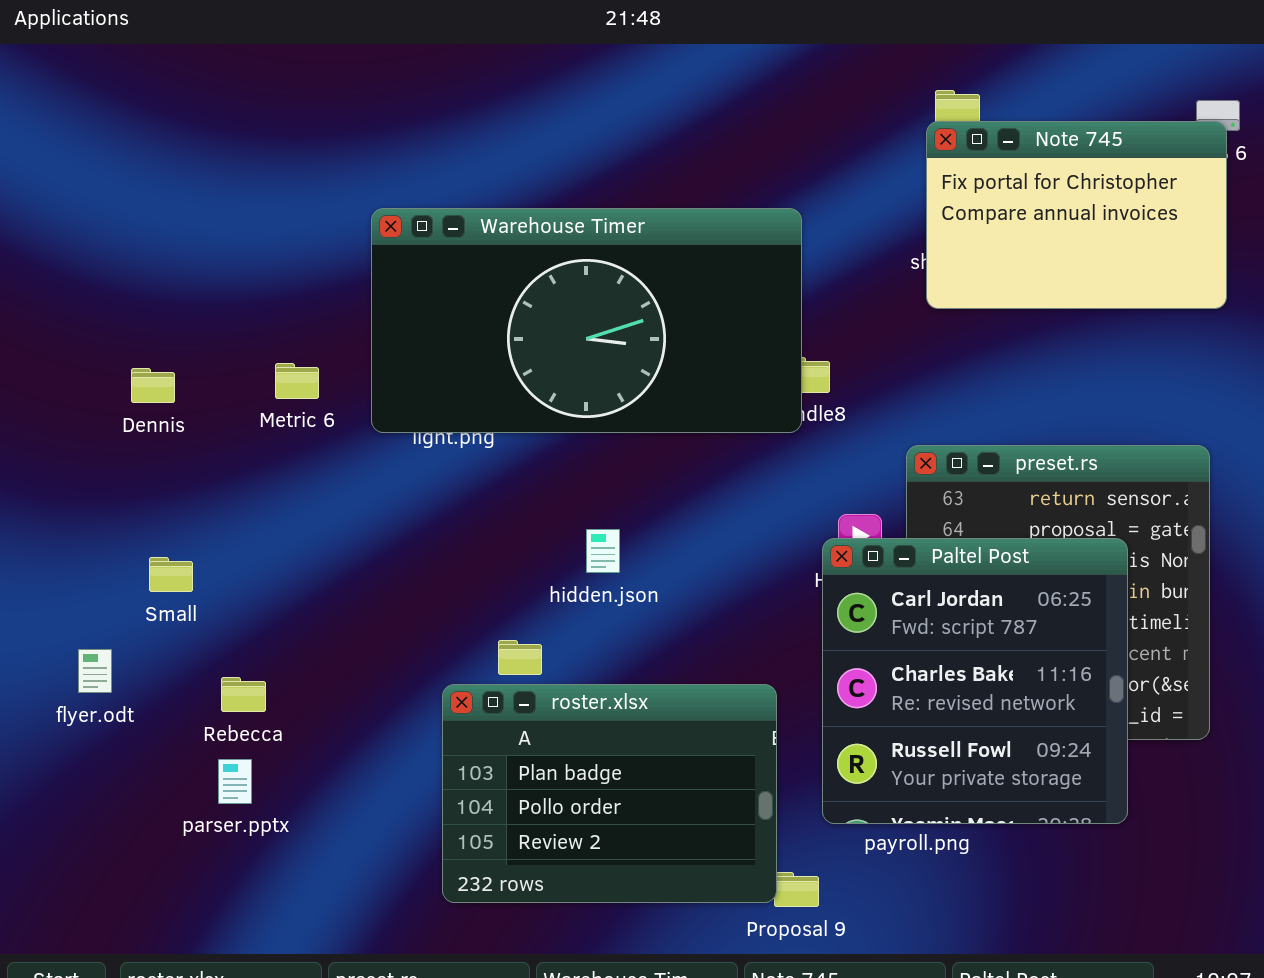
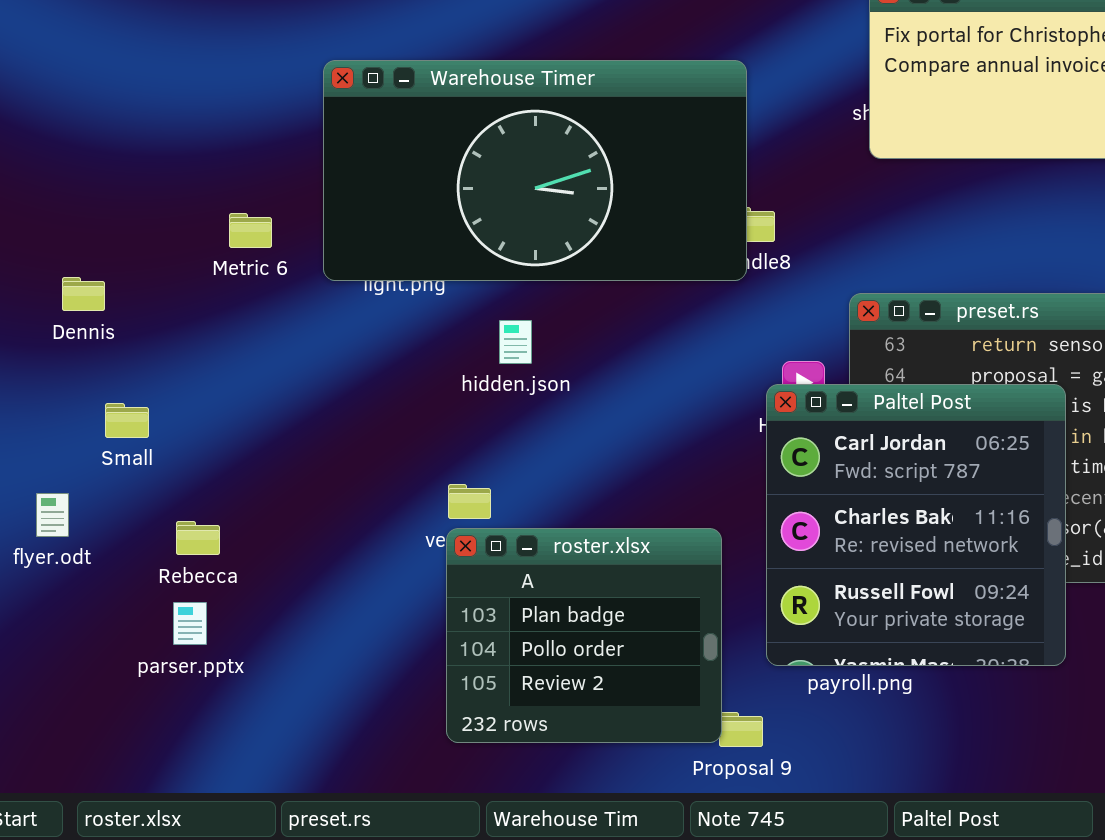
Dennis: [131,368,175,403] -> [62,277,105,311], moved
hidden.json: [586,529,620,573] -> [499,320,532,364], moved
roster.xlsx: [442,684,777,903] -> [446,528,722,743], resized

